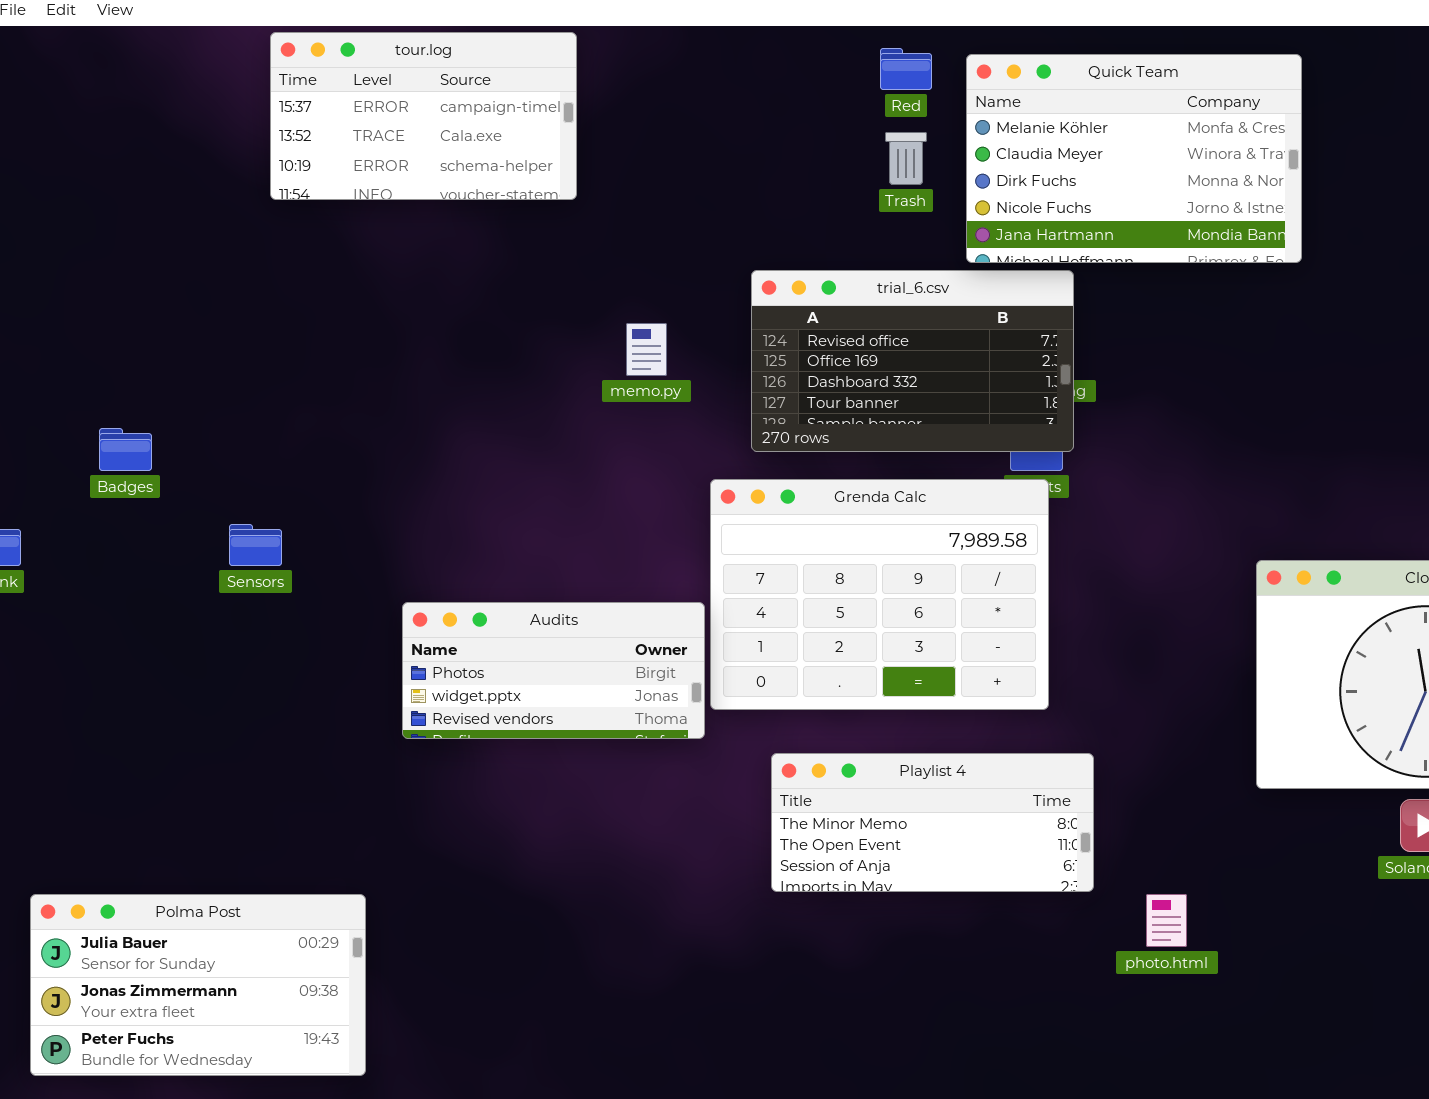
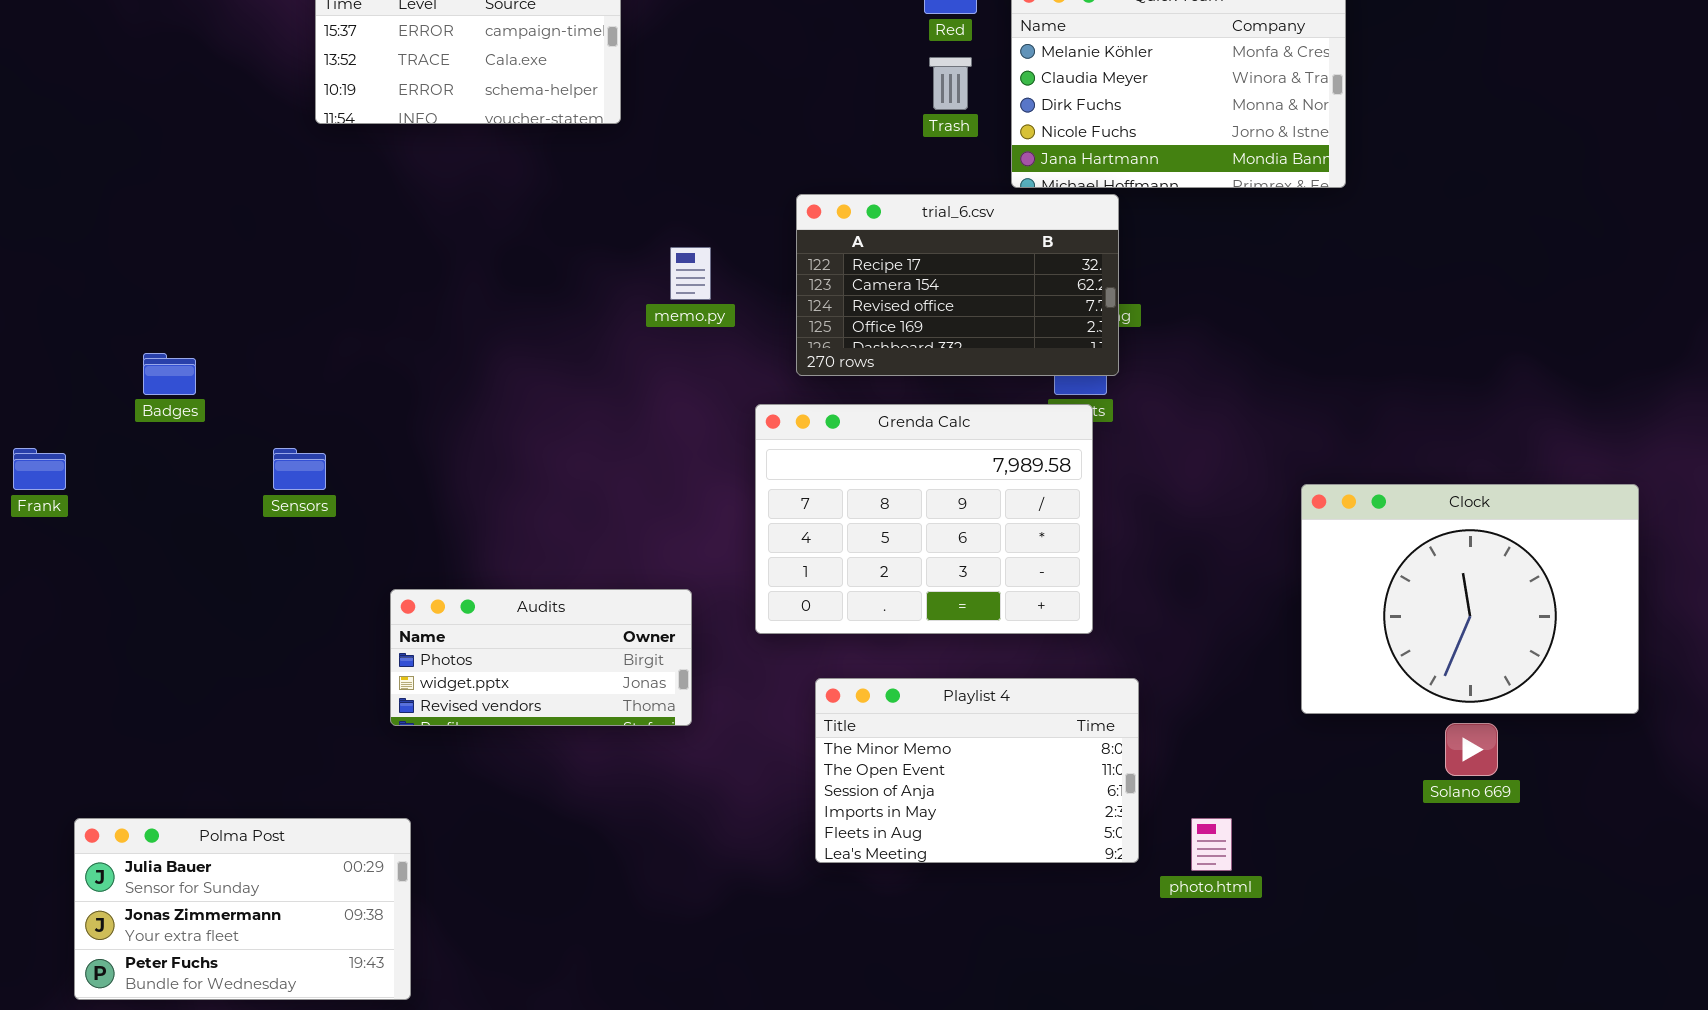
trial_6.csv: [751,270,1074,452] -> [796,194,1119,376], scrolled up 2 rows
Audits: [402,602,705,739] -> [390,589,692,726], moved
Playlist 4: [771,753,1094,892] -> [815,678,1139,863], resized

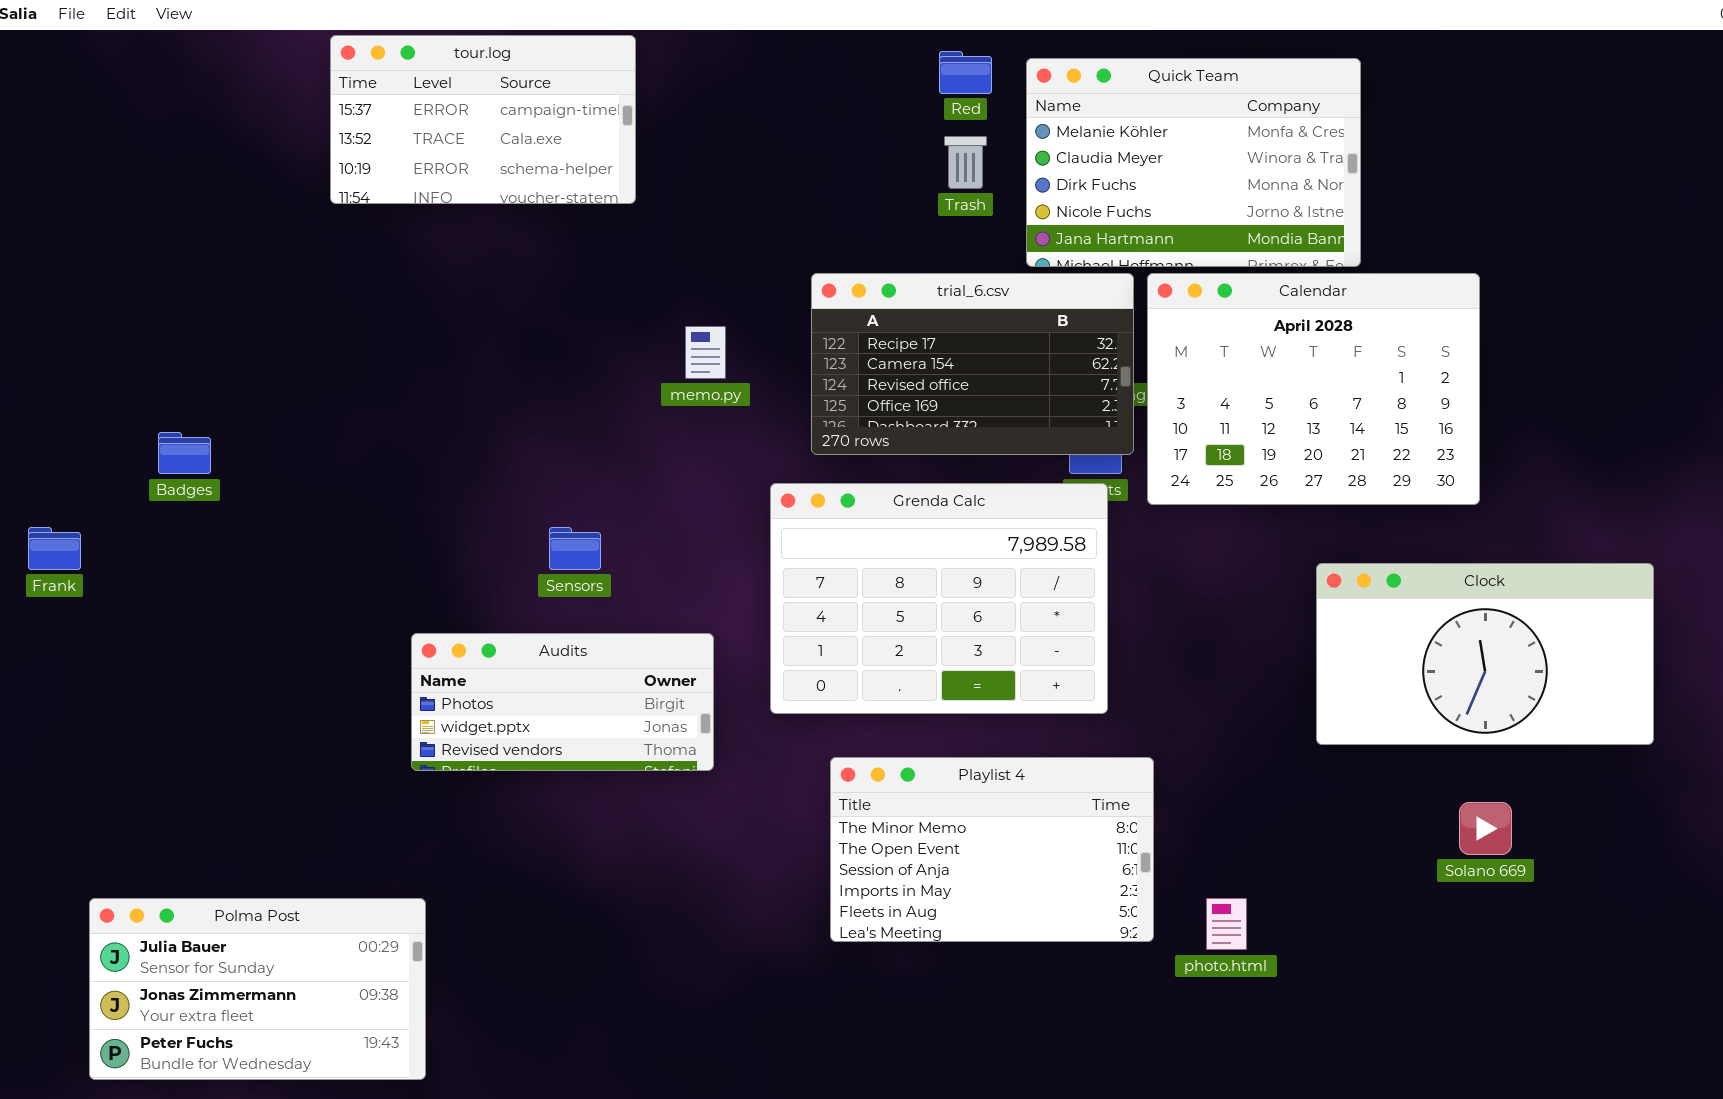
Calendar: none -> [1147,273,1480,505], opened
Sensors: [273,448,326,490] -> [549,527,601,570], moved
Clock: [1301,484,1639,714] -> [1316,563,1654,745], resized
Audits: [390,589,692,726] -> [411,633,714,771], moved

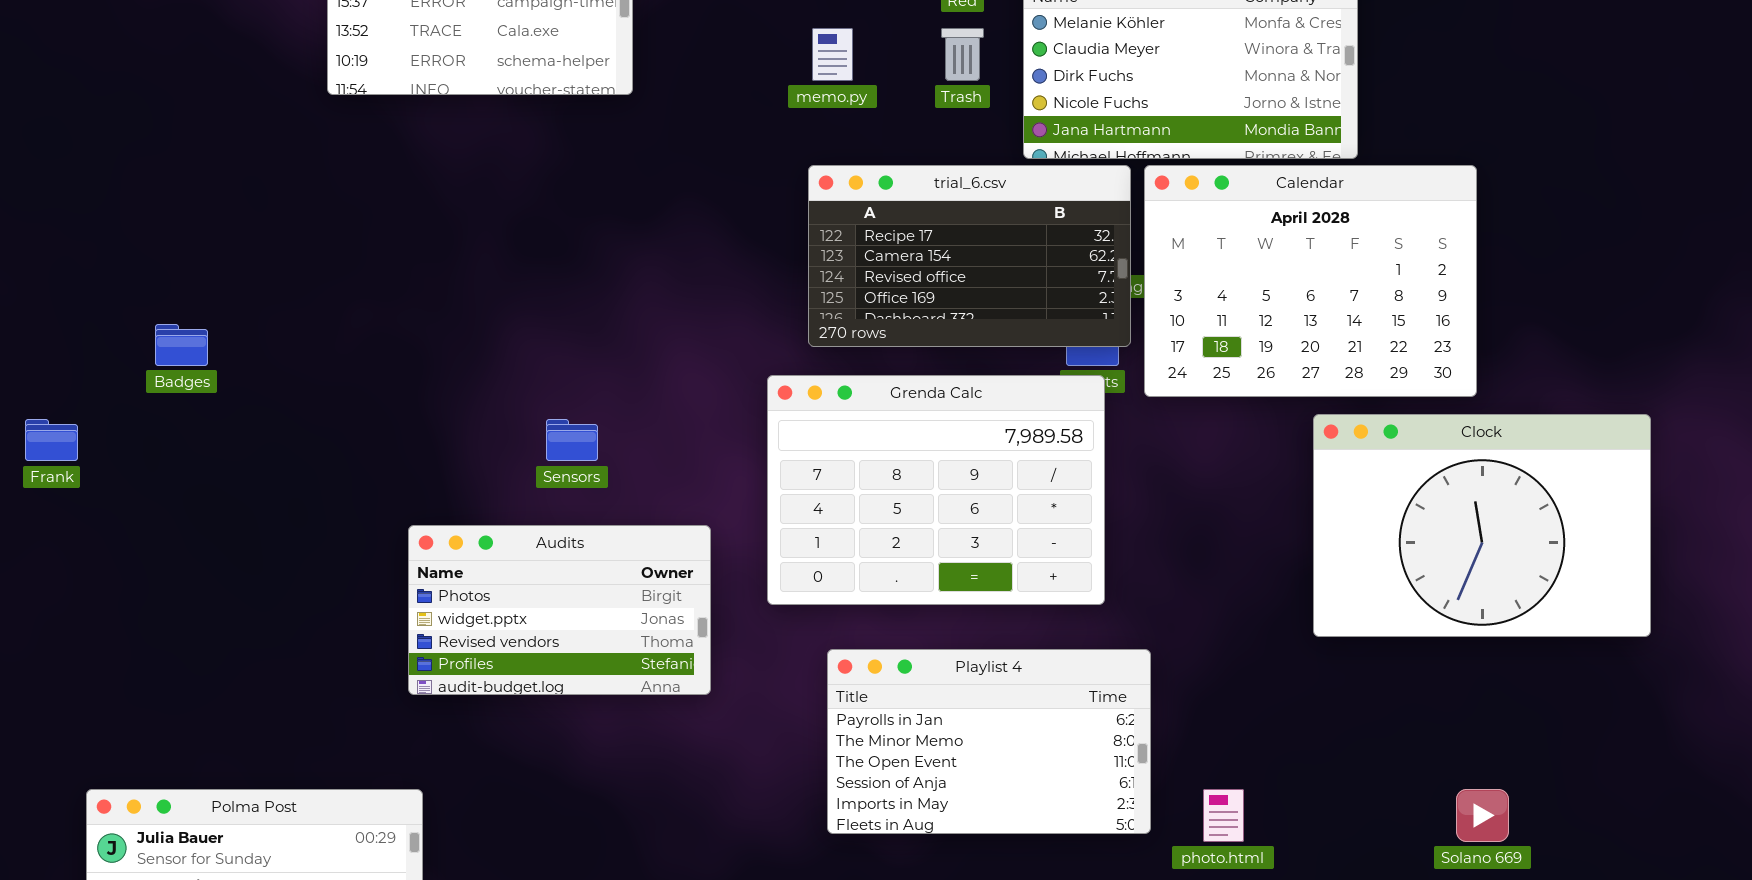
memo.py: [685,326,726,379] -> [812,28,853,81], moved
Clock: [1316,563,1654,745] -> [1313,414,1651,637], resized
Audits: [411,633,714,771] -> [408,525,711,695], resized
Playlist 4: [830,757,1154,942] -> [827,649,1151,834], scrolled up 1 row
Solano 669: [1459,802,1512,855] -> [1456,789,1509,842], moved

